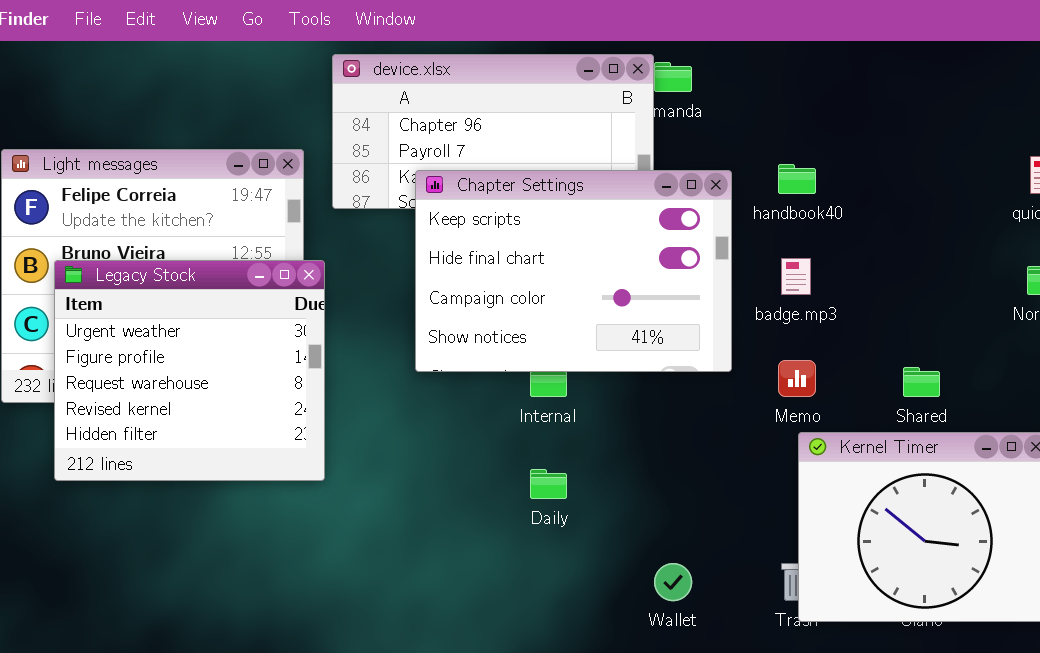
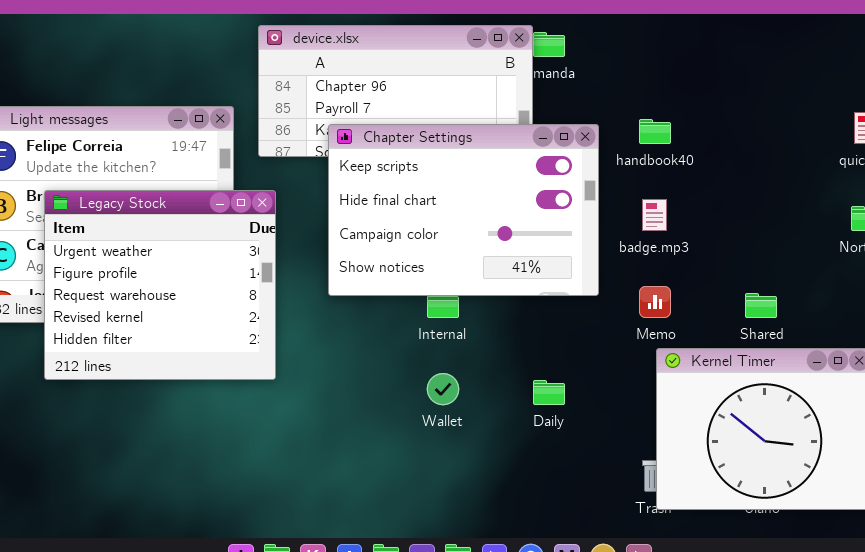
Legacy Stock: [54,260,325,481] -> [44,190,276,380], moved
Daily: [530,469,567,499] -> [533,380,565,405], moved
Wallet: [654,563,692,601] -> [427,373,459,405], moved

